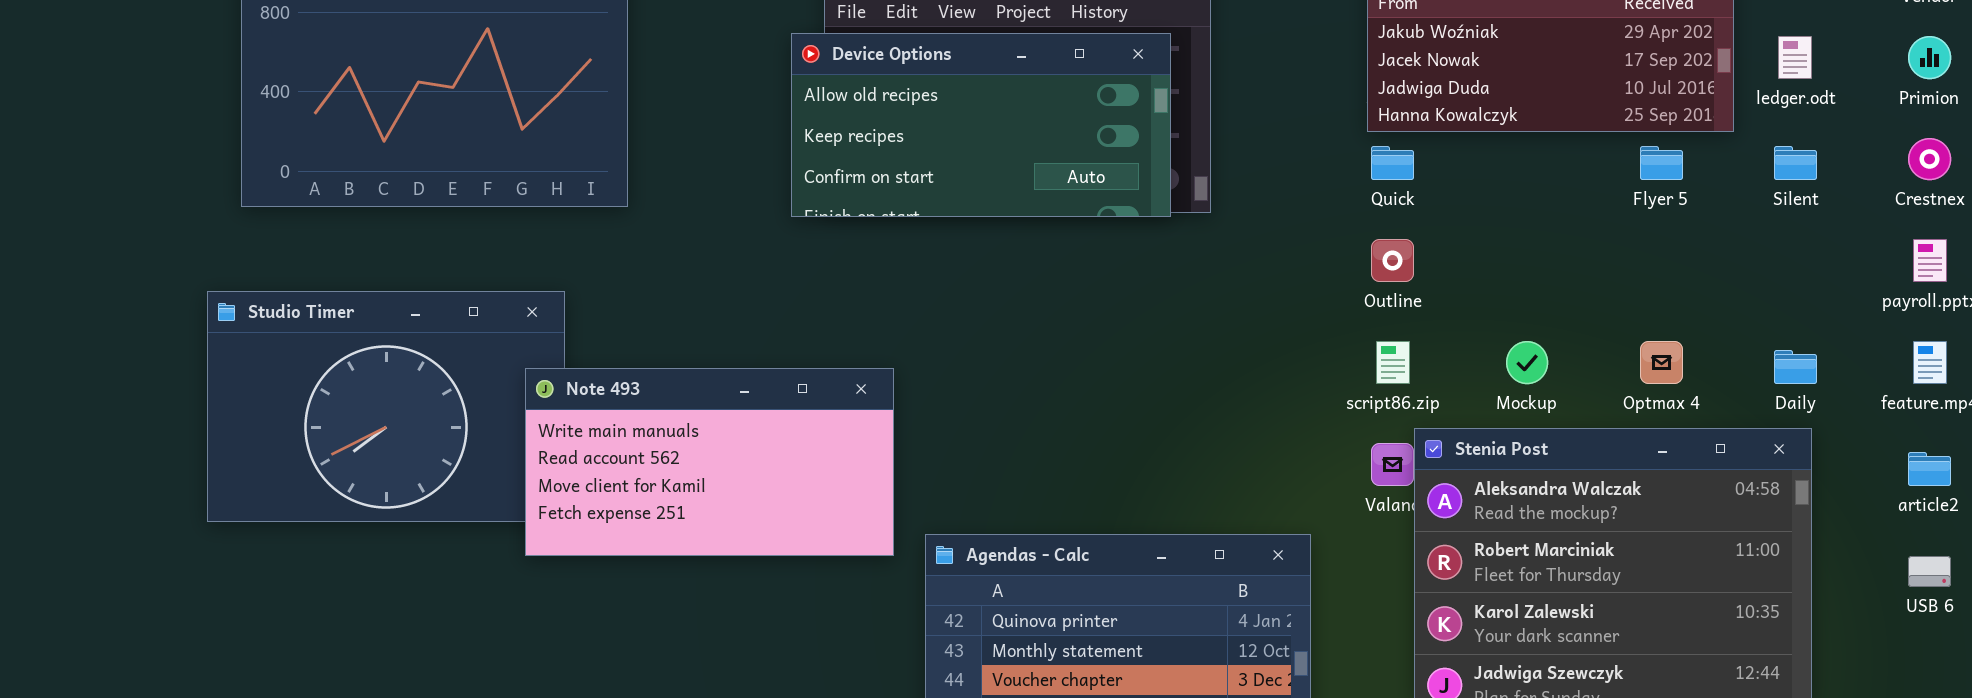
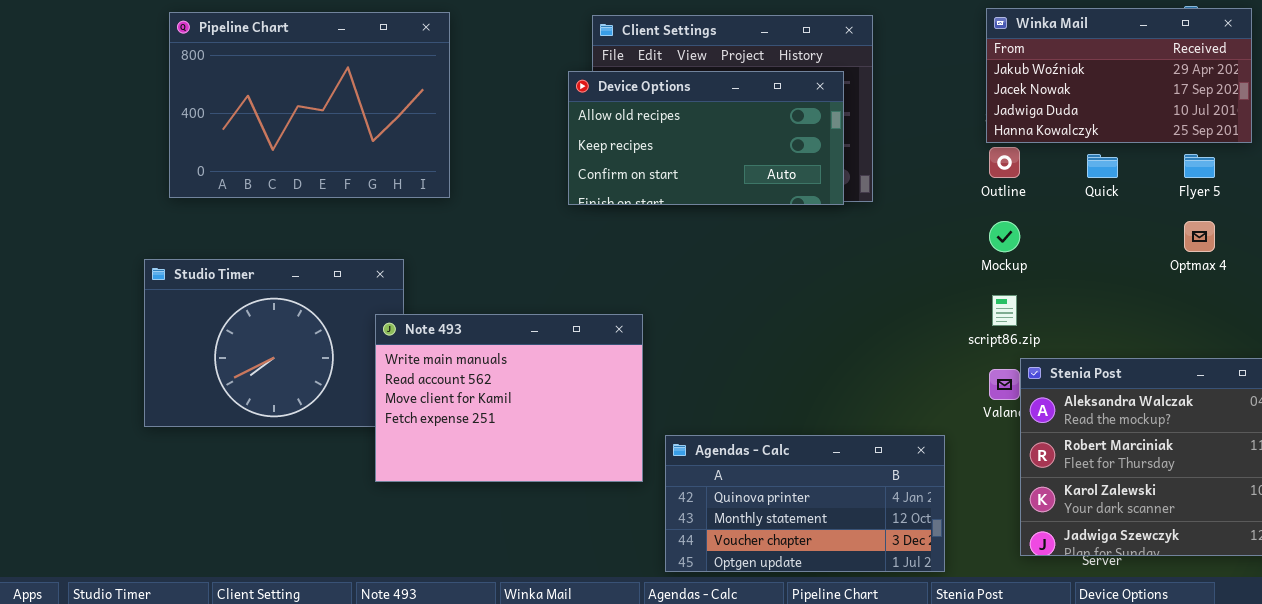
Quick: [1371,146,1414,180] -> [1087,154,1118,178], moved
Outline: [1371,239,1414,282] -> [989,147,1020,178], moved
Mockup: [1506,341,1548,384] -> [989,221,1020,252], moved
Optmax 4: [1640,341,1683,384] -> [1184,221,1215,252], moved
Note 493: [525,368,894,556] -> [375,314,643,482], resized

